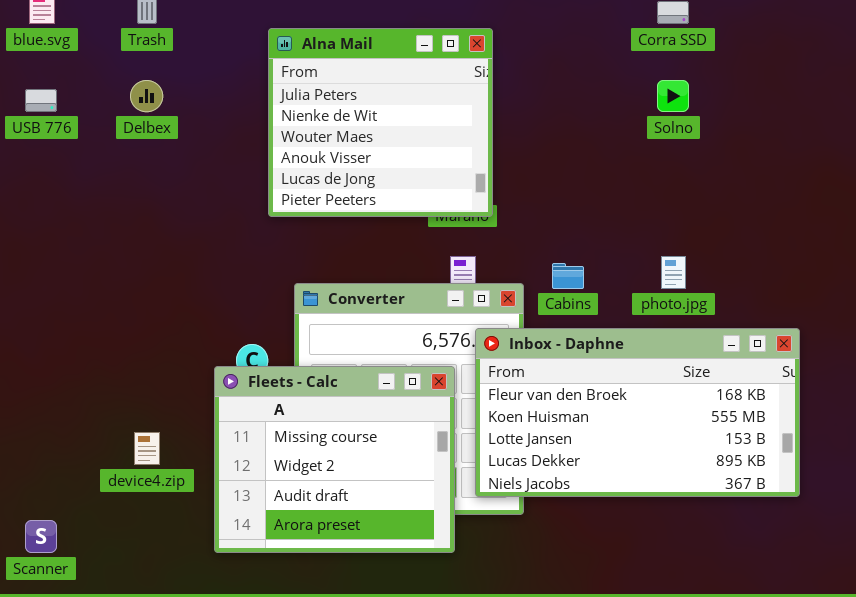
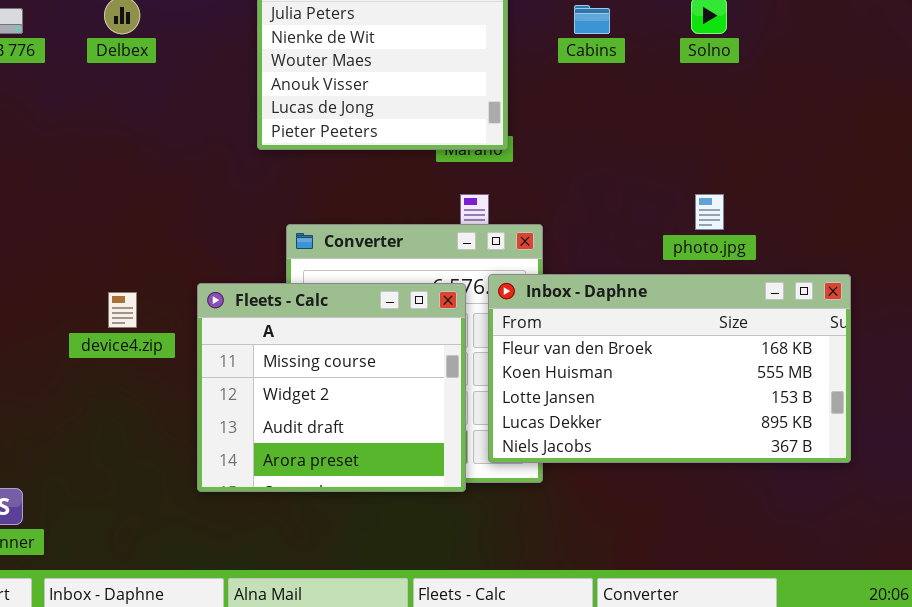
Cabins: [552,263,584,289] -> [574,5,610,34], moved
Fleets - Calc: [214,366,455,553] -> [197,283,466,492], moved
device4.zip: [134,432,160,465] -> [108,292,137,328], moved

